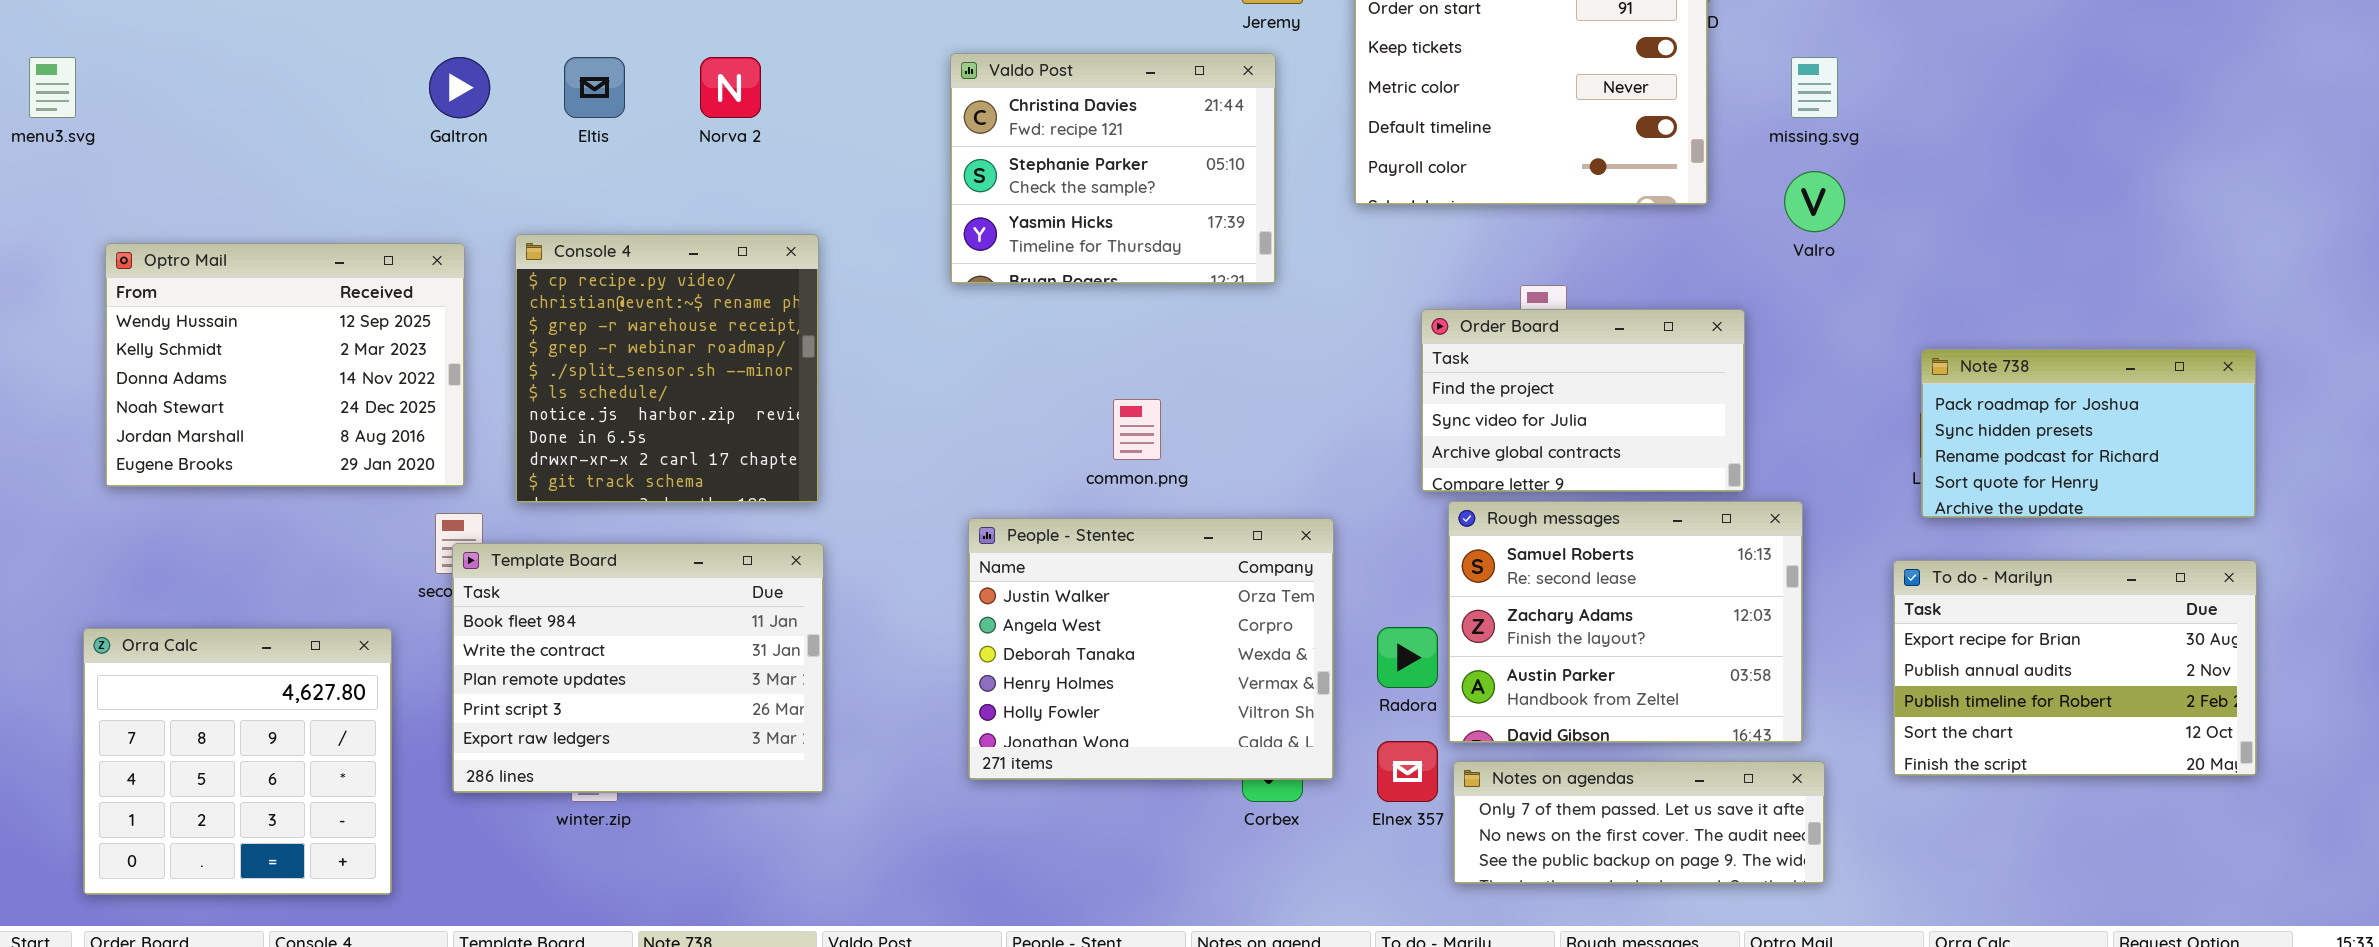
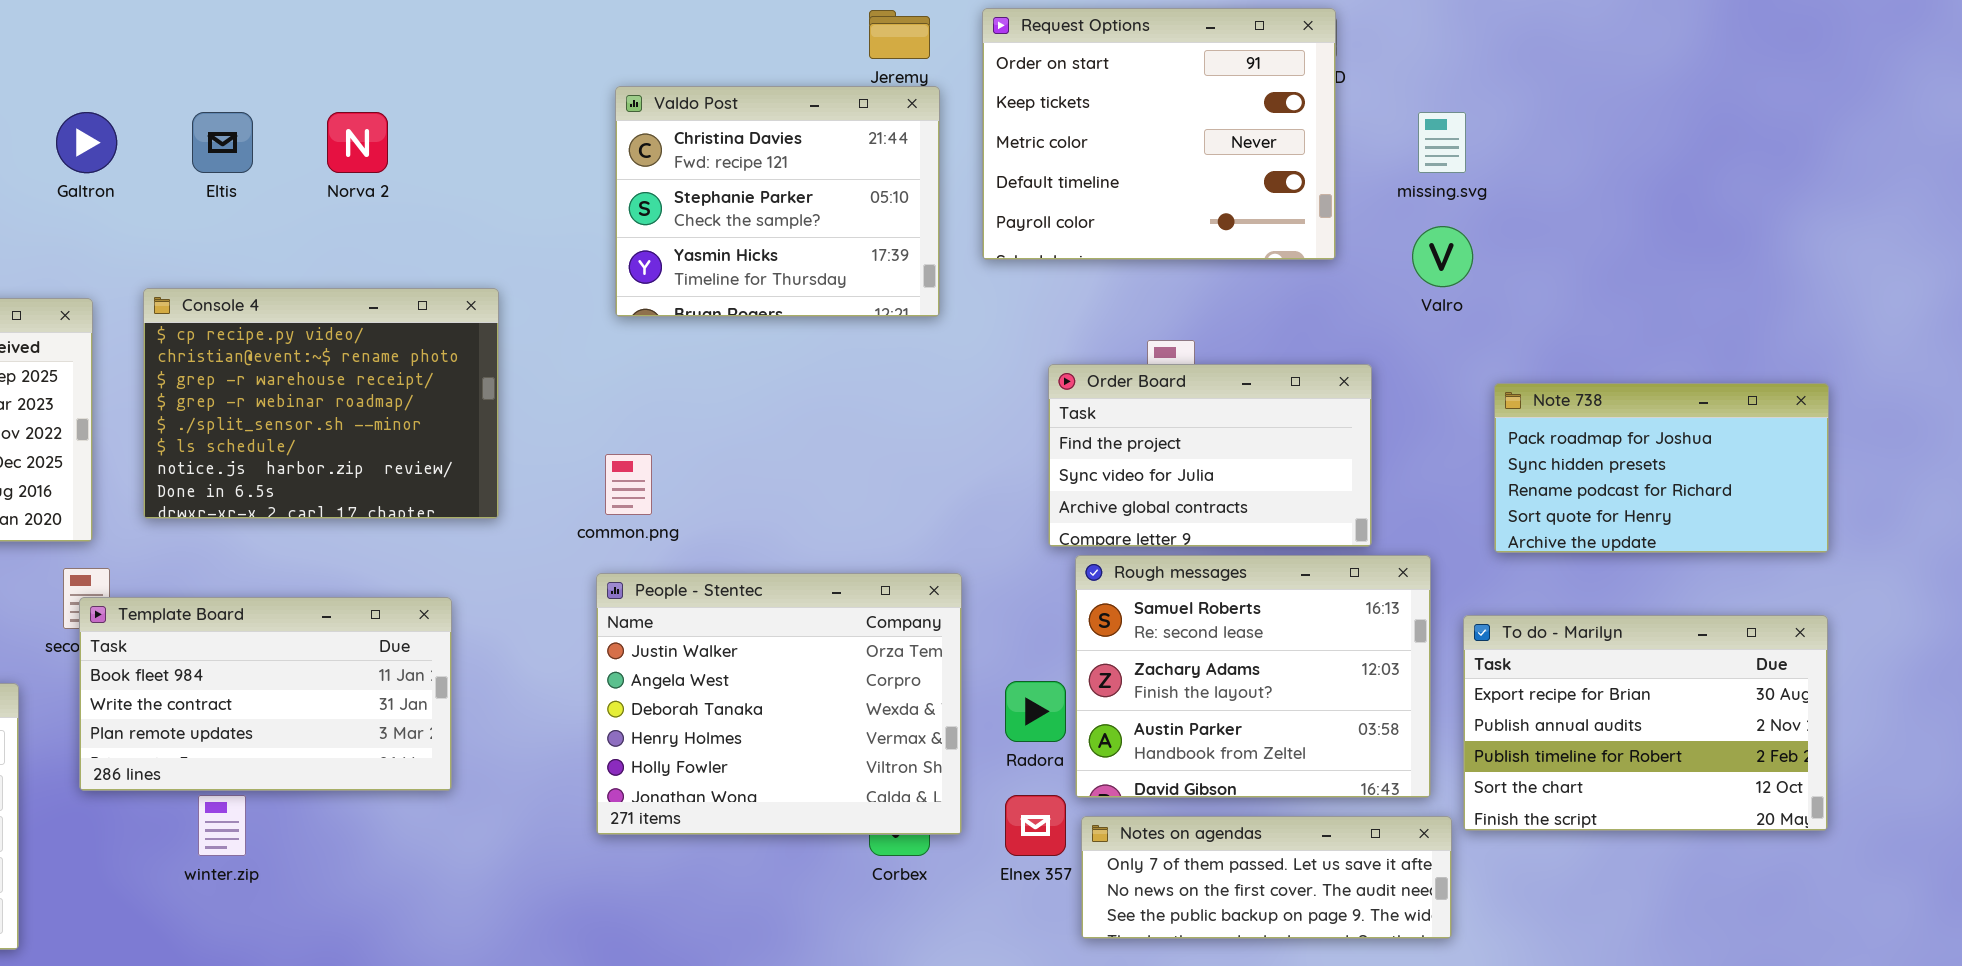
Valdo Post: [950,53,1276,284] -> [615,86,940,317], moved
Console 4: [515,234,819,503] -> [143,288,499,519], resized
Note 738: [1921,349,2256,518] -> [1494,383,1829,553], moved
common.png: [1113,399,1161,460] -> [605,454,652,515], moved
Template Board: [452,543,824,793] -> [79,597,452,791], resized
To do - Marilyn: [1893,560,2257,776] -> [1463,615,1828,831], moved

